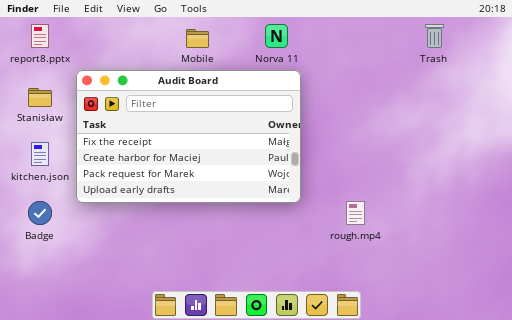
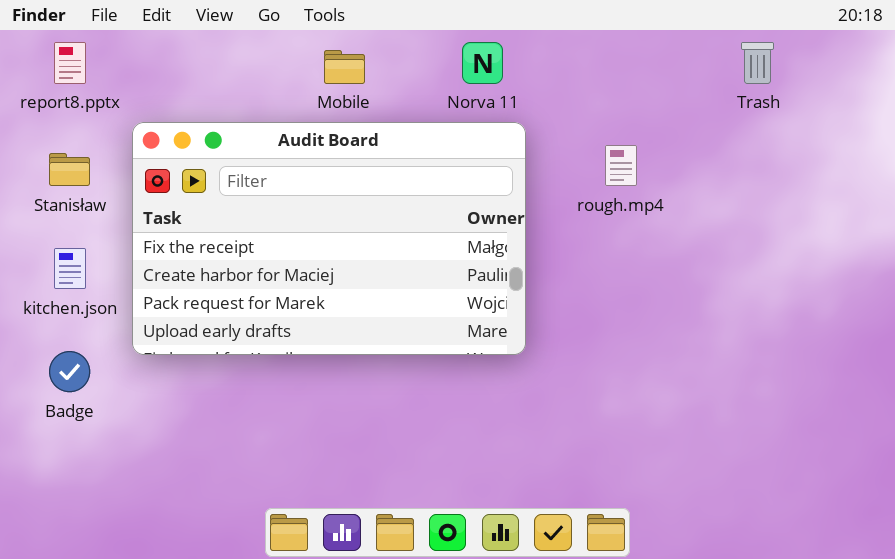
rough.mp4: [346,201,365,225] -> [605,145,637,186], moved

